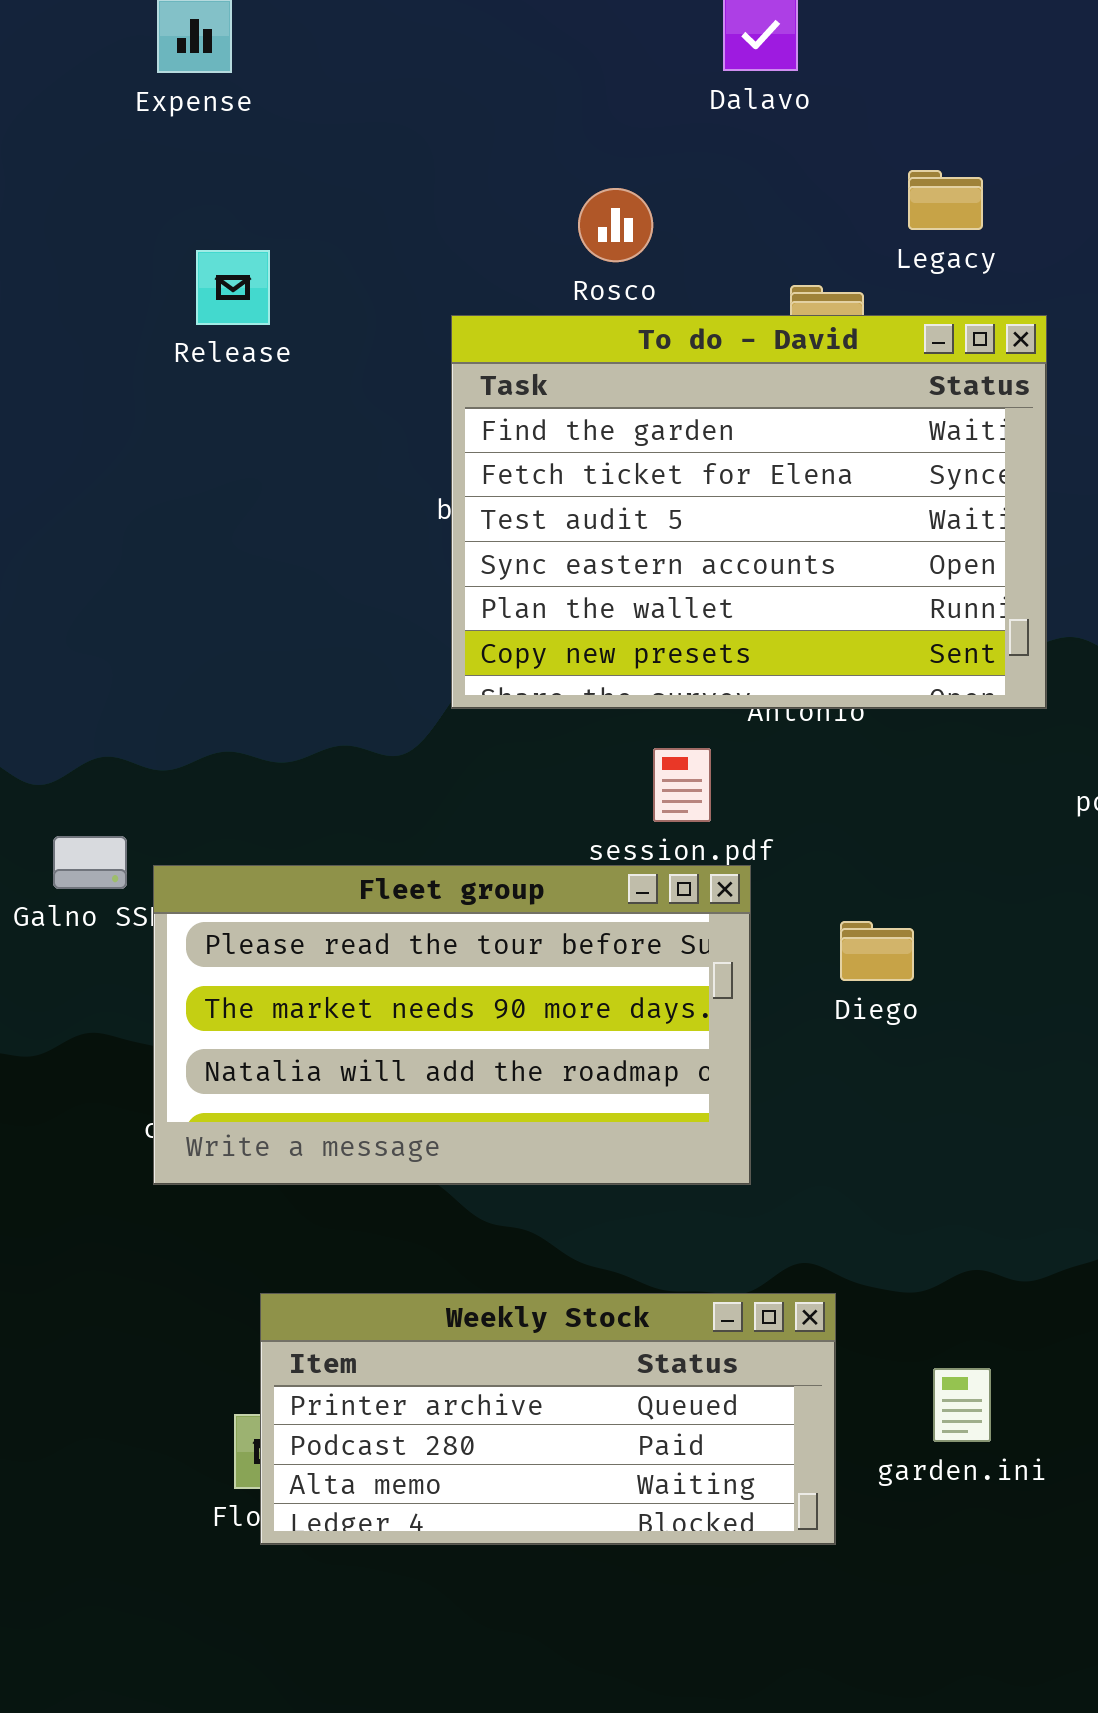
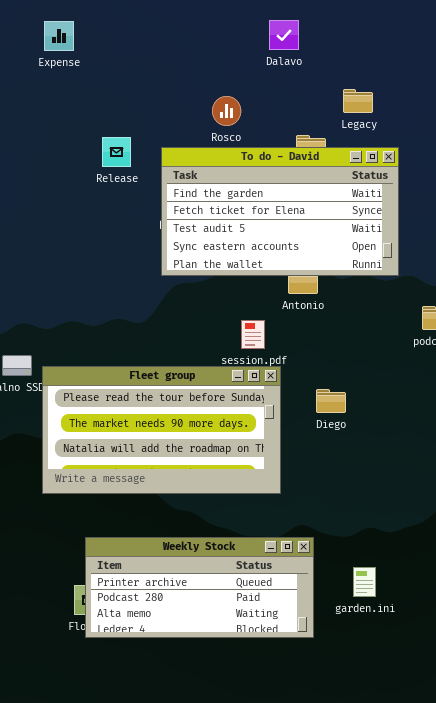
Release: [196,250,270,325] -> [102,137,131,167], moved
To do - David: [451,315,1047,709] -> [161,147,399,276], resized

